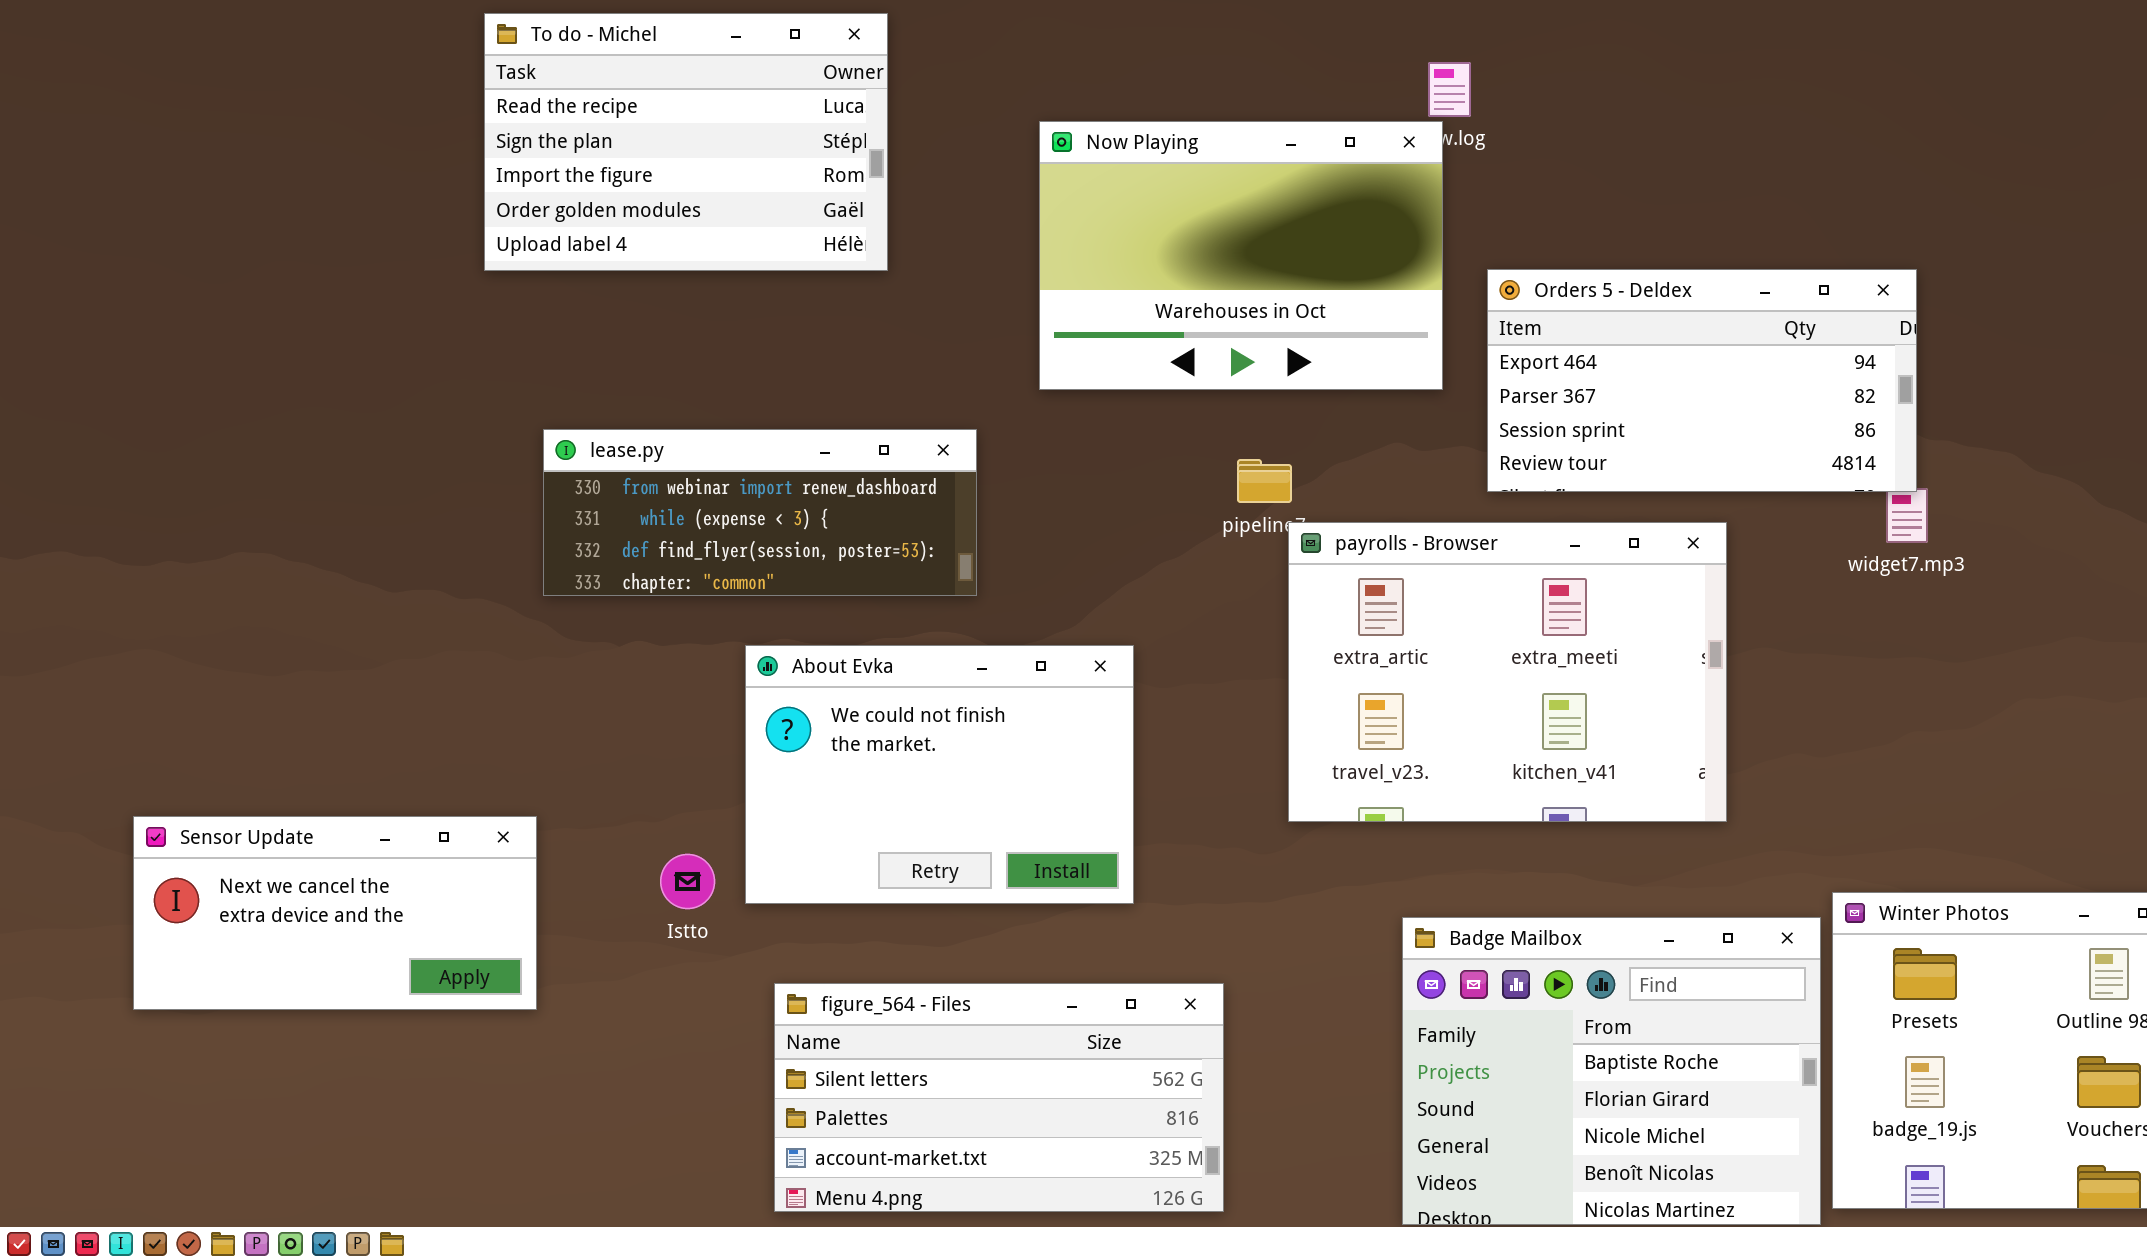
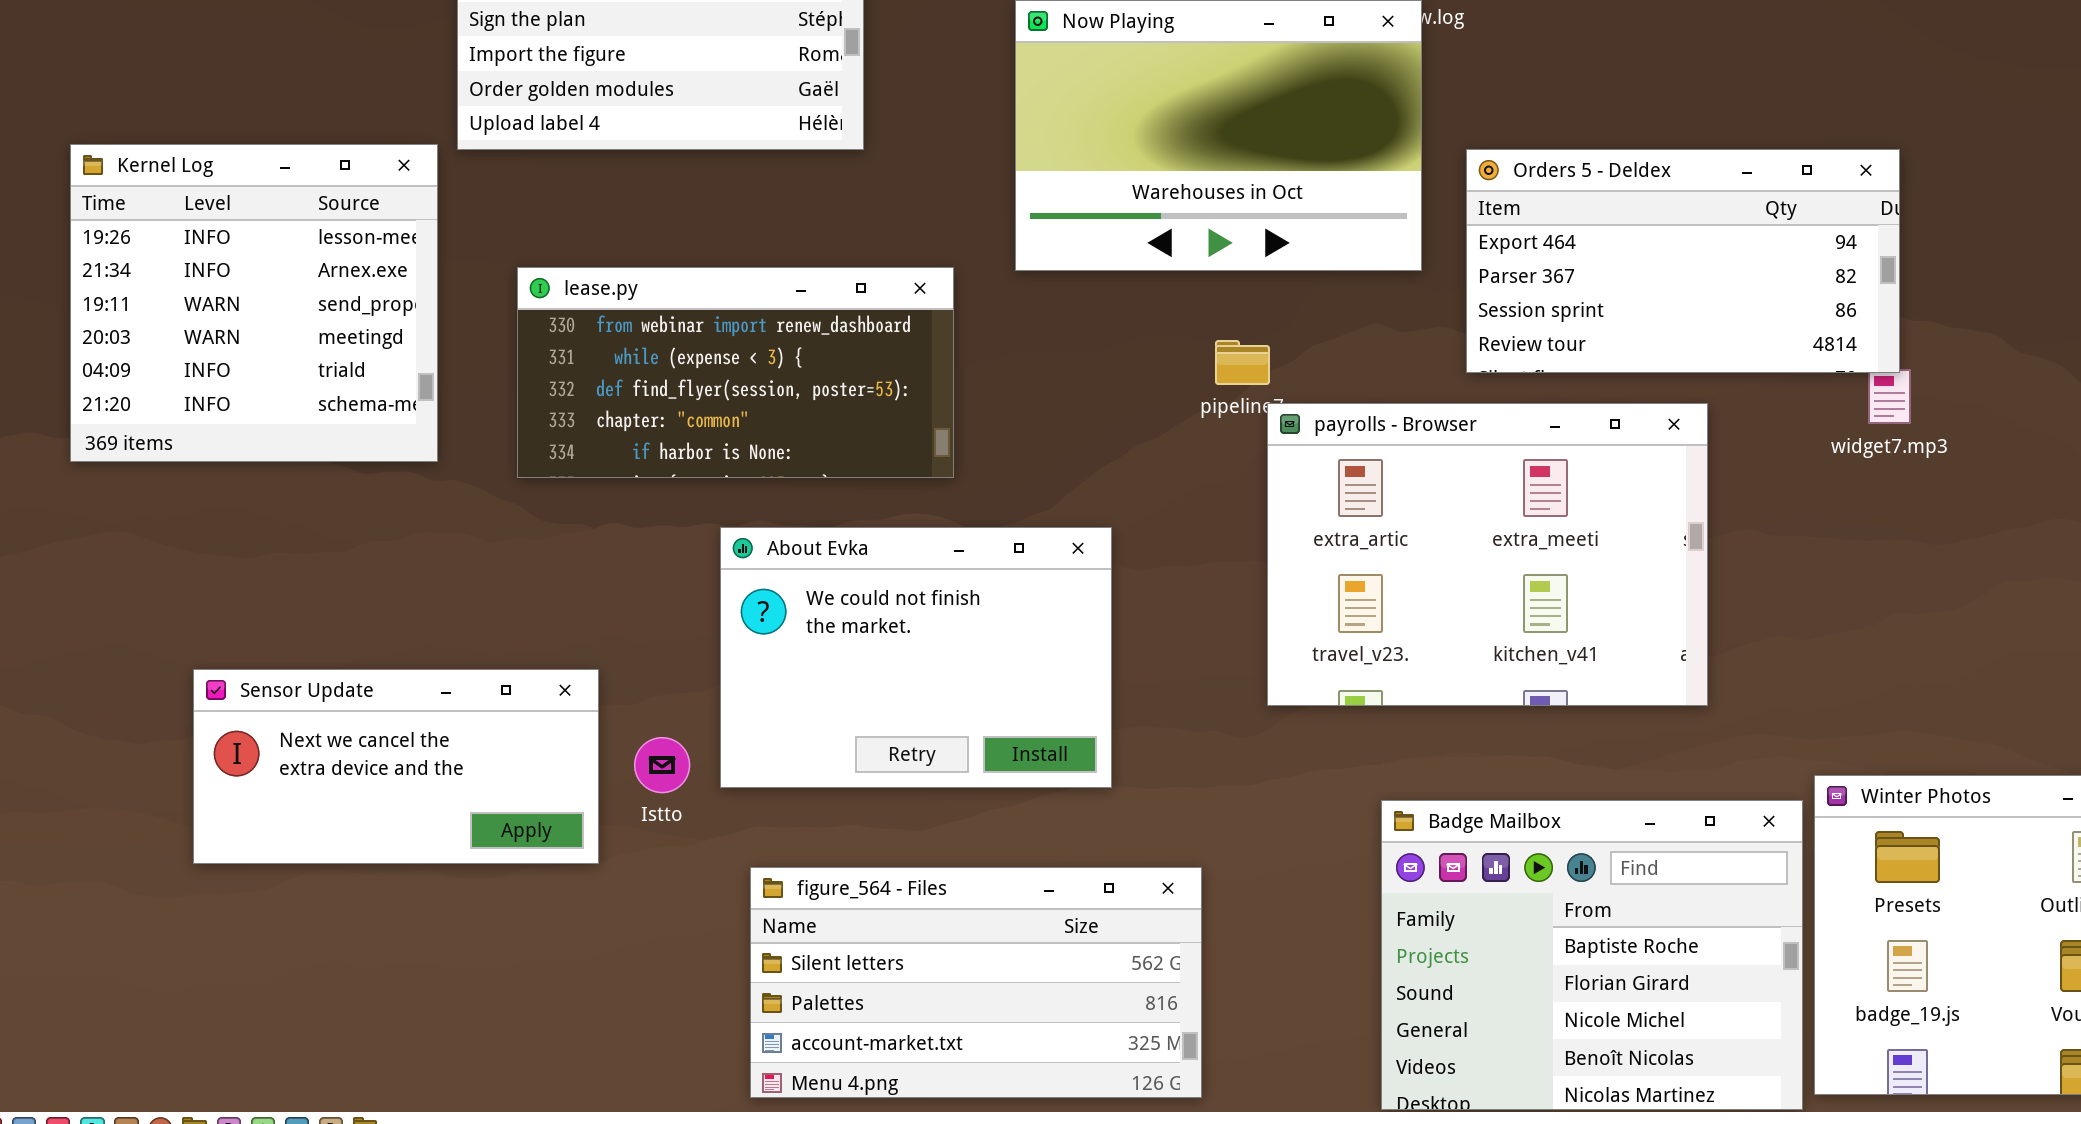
Kernel Log: none -> [70,144,438,462], opened
lease.py: [543,429,977,596] -> [517,267,954,478], resized
Sensor Update: [133,816,537,1010] -> [193,669,599,864], moved

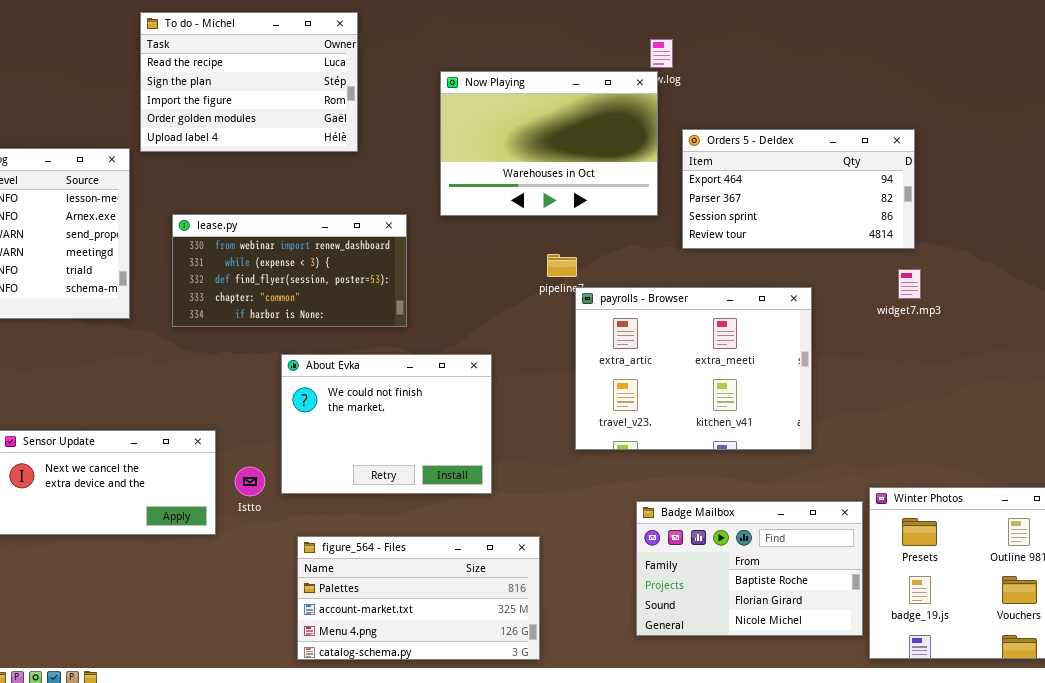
Orders 5 - Deldex: [1466,149,1900,373] -> [682,129,915,249], moved
Badge Mailbox: [1381,800,1803,1110] -> [636,501,863,636], resized
figure_564 - Files: [750,867,1202,1098] -> [297,536,540,660], scrolled down 1 row

